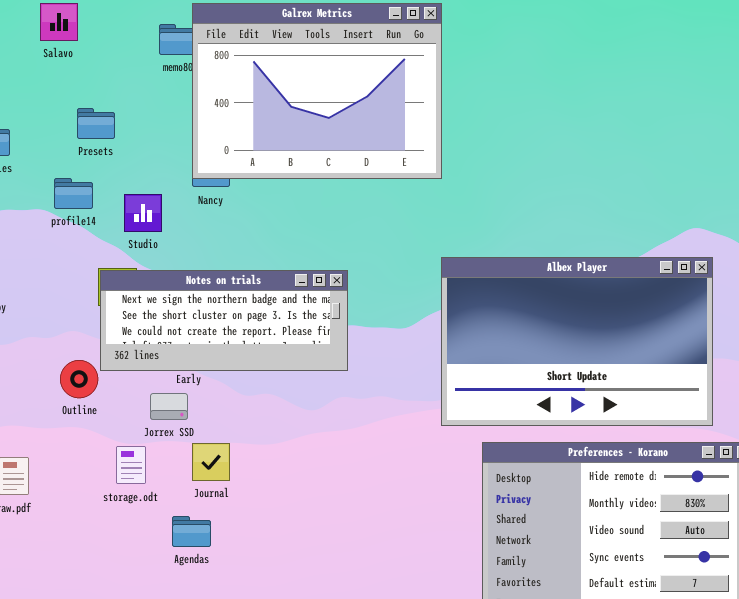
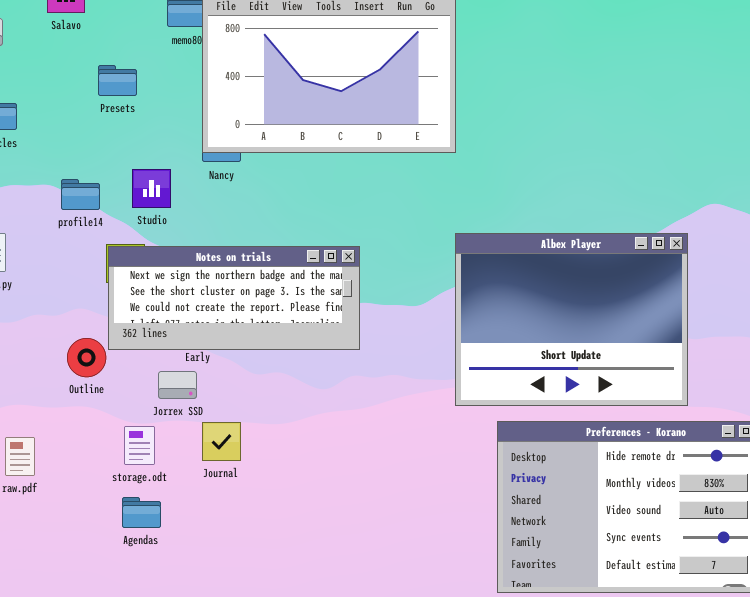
Presets: [77,108,115,139] -> [98,65,137,96], moved
profile14: [54,178,93,209] -> [61,179,100,210], moved
Albex Player: [441,257,713,426] -> [455,233,688,406], resized
Agendas: [172,516,211,547] -> [122,497,161,528], moved

